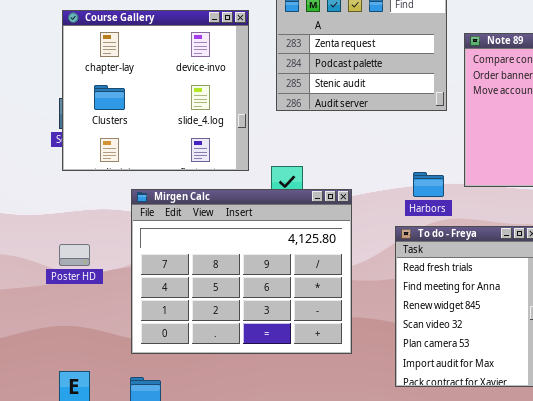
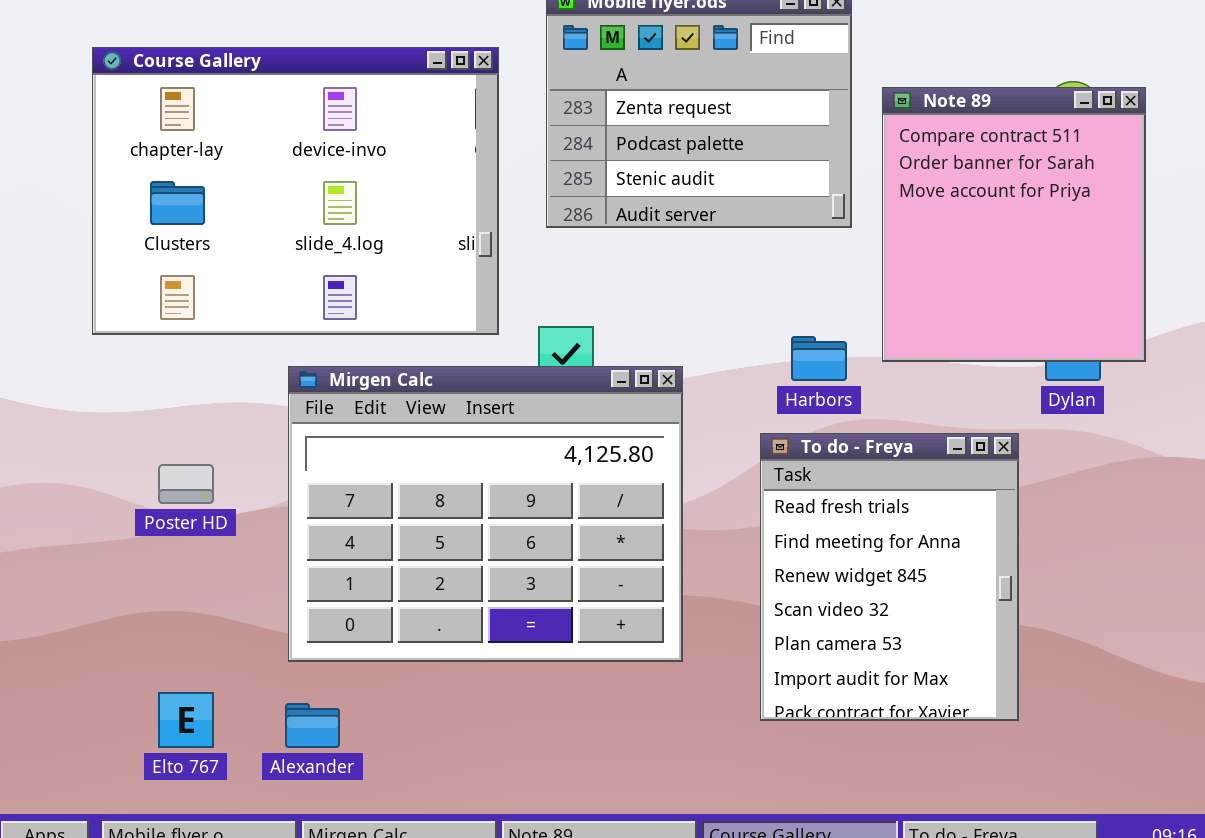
Course Gallery: [62,10,249,171] -> [92,47,499,335], resized

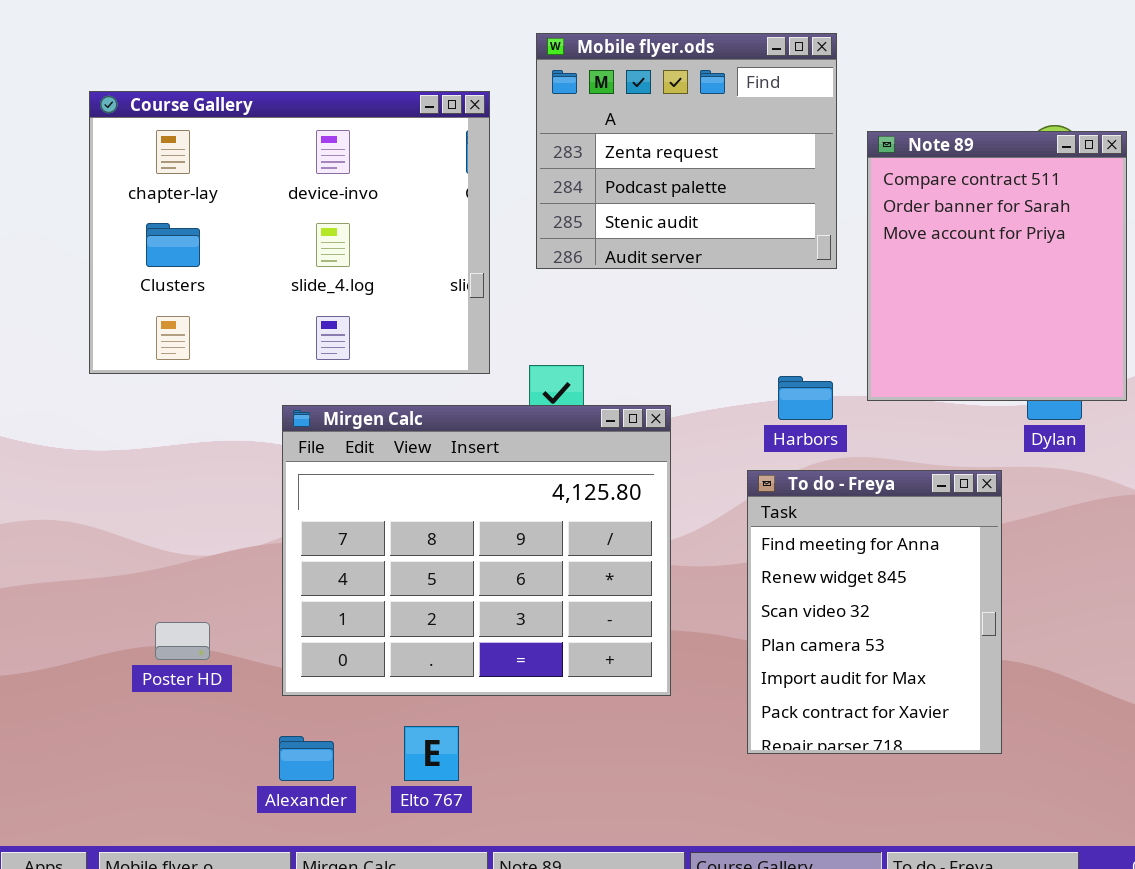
To do - Freya: [760,433,1019,721] -> [747,470,1002,754], scrolled down 1 row
Poster HD: [158,464,214,504] -> [155,622,210,660], moved
Elto 767: [158,692,214,748] -> [404,726,459,781], moved

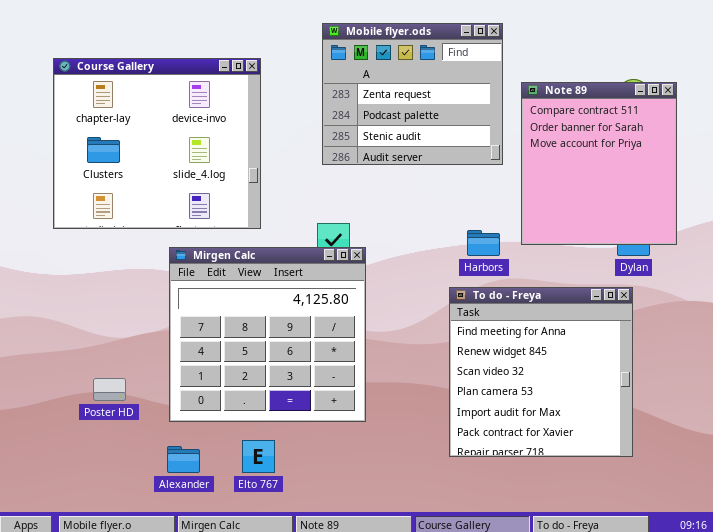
Course Gallery: [89,91,490,374] -> [53,58,261,229], resized
Mirgen Calc: [282,405,671,696] -> [169,247,366,422], resized
To do - Freya: [747,470,1002,754] -> [449,287,633,457], resized

